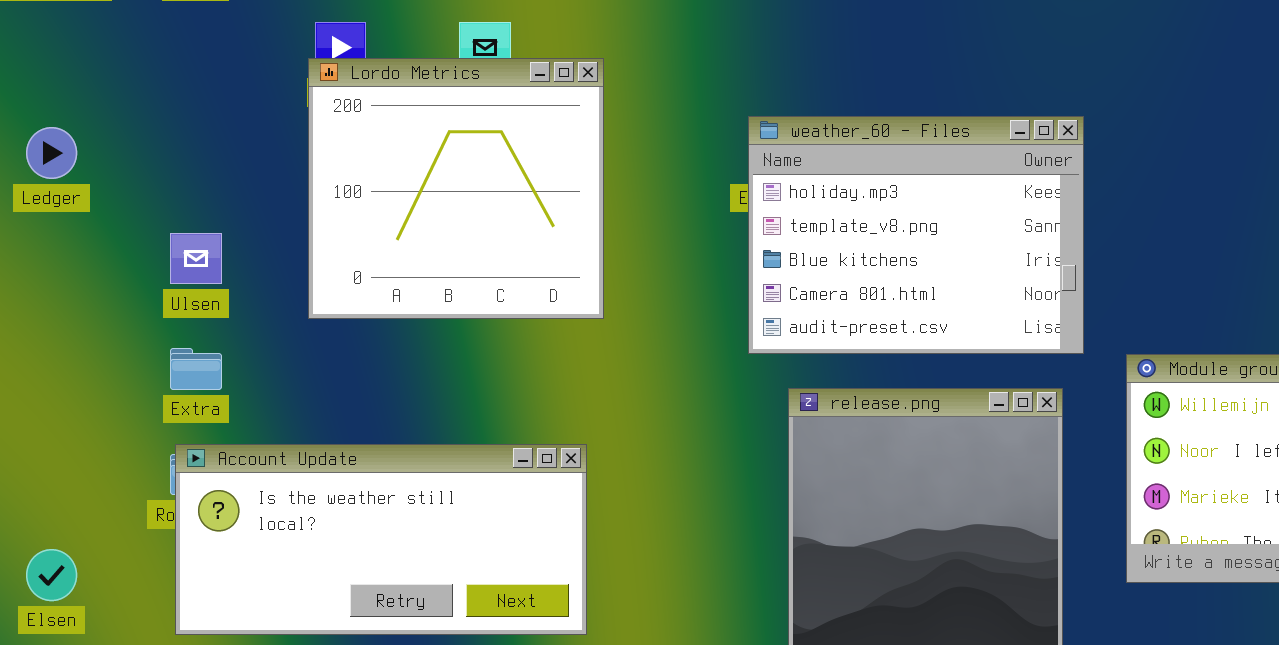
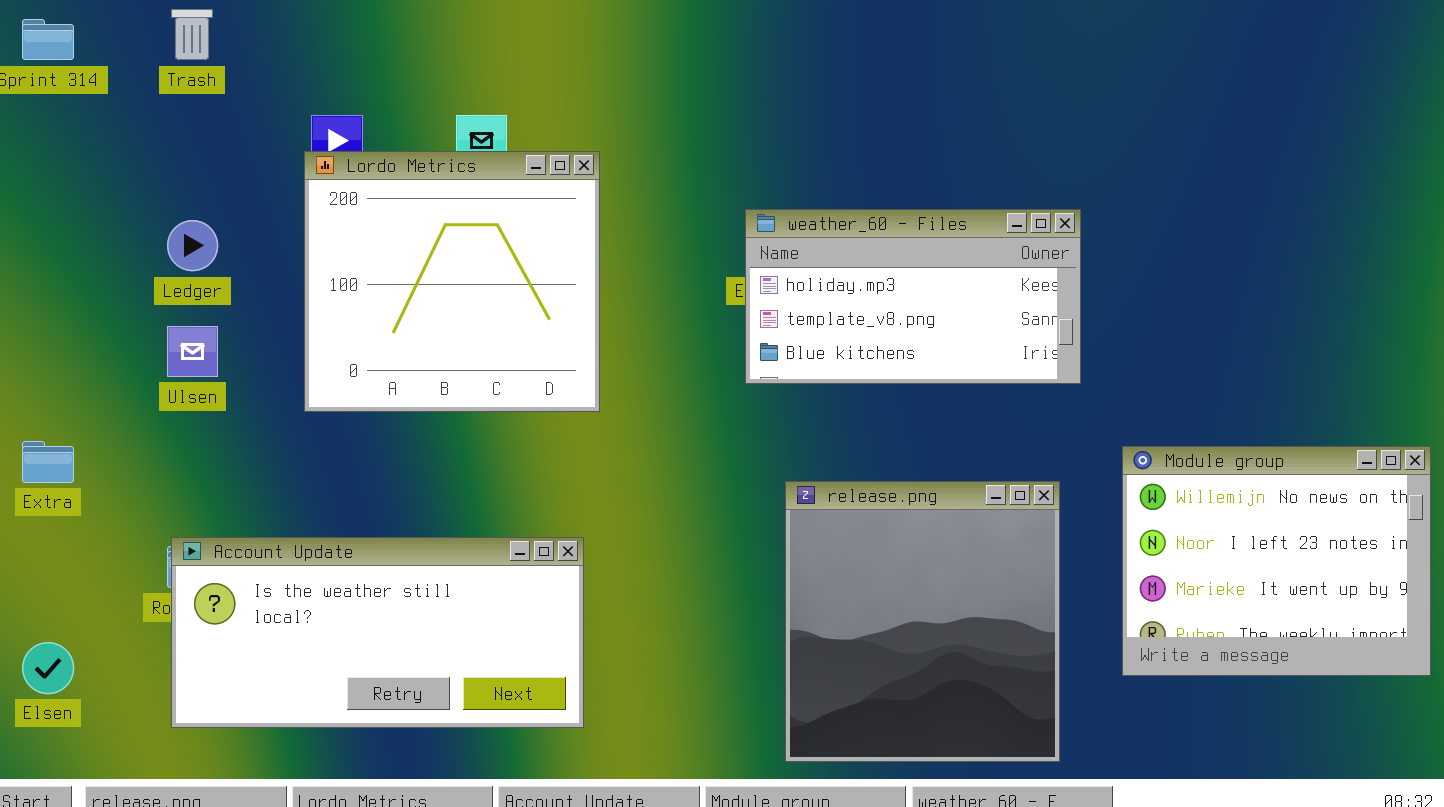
weather_60 - Files: [748,116,1084,354] -> [745,209,1081,384], resized
Ledger: [26,127,77,179] -> [167,220,218,271], moved
Extra: [170,348,222,390] -> [22,441,74,483], moved

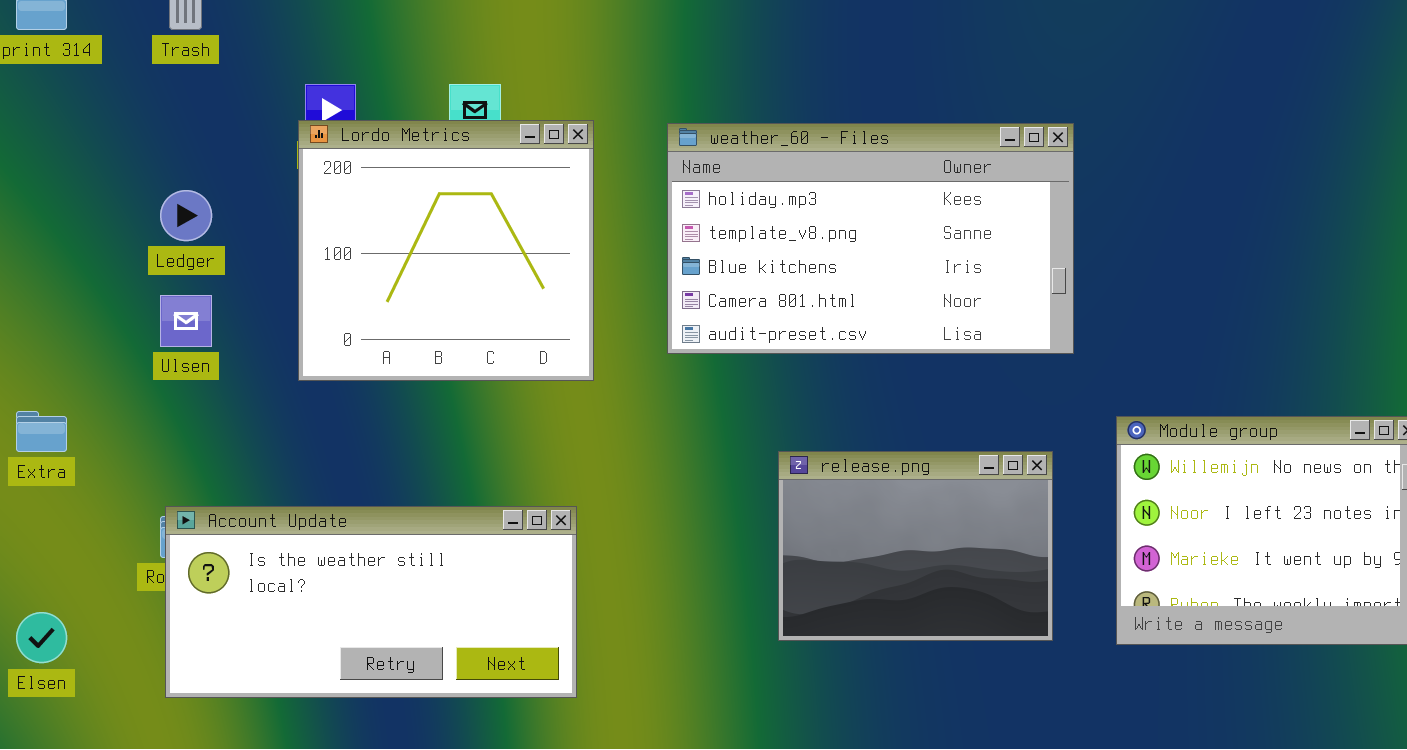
weather_60 - Files: [745,209,1081,384] -> [667,123,1074,354], resized
release.png: [785,481,1060,762] -> [778,451,1053,641], resized

